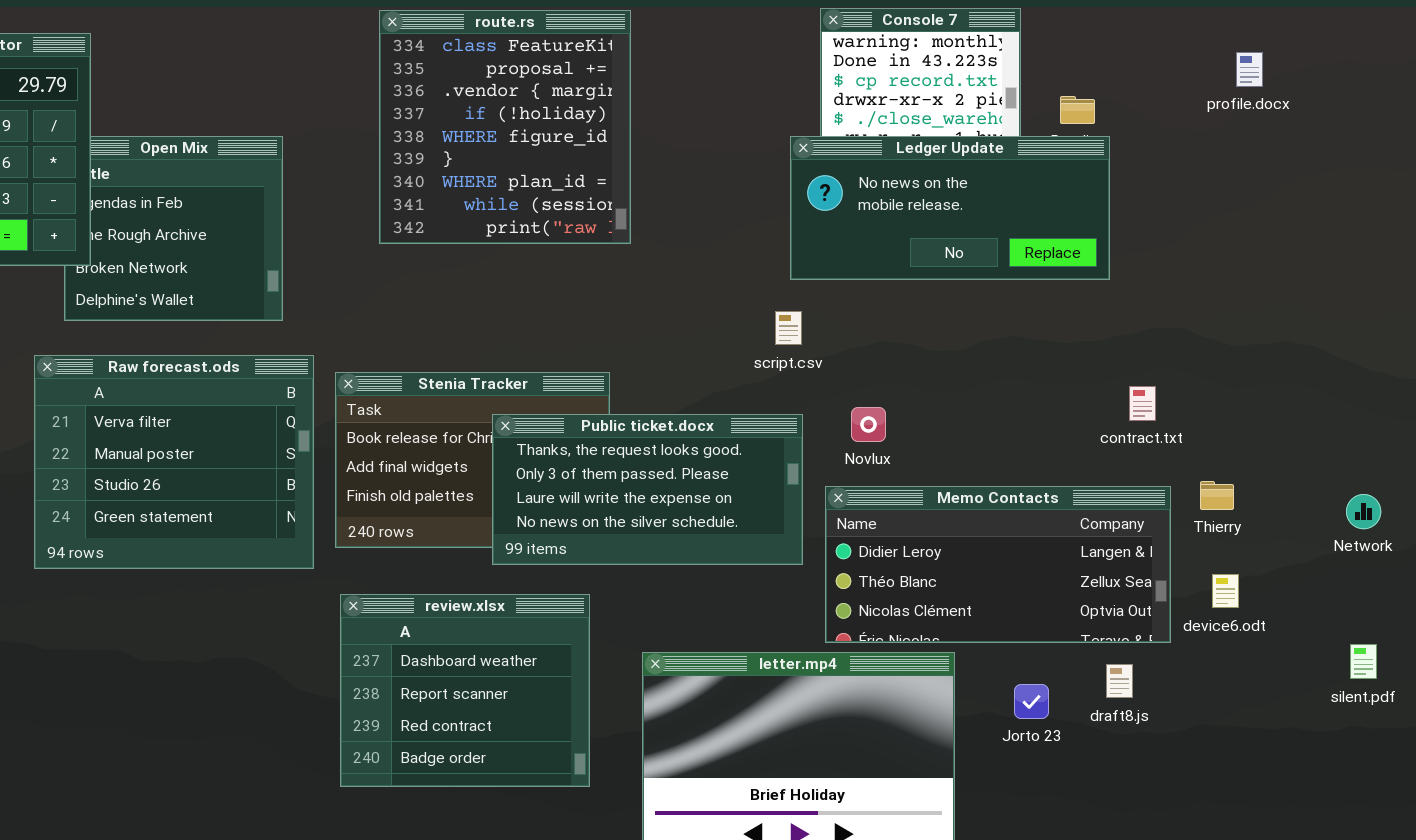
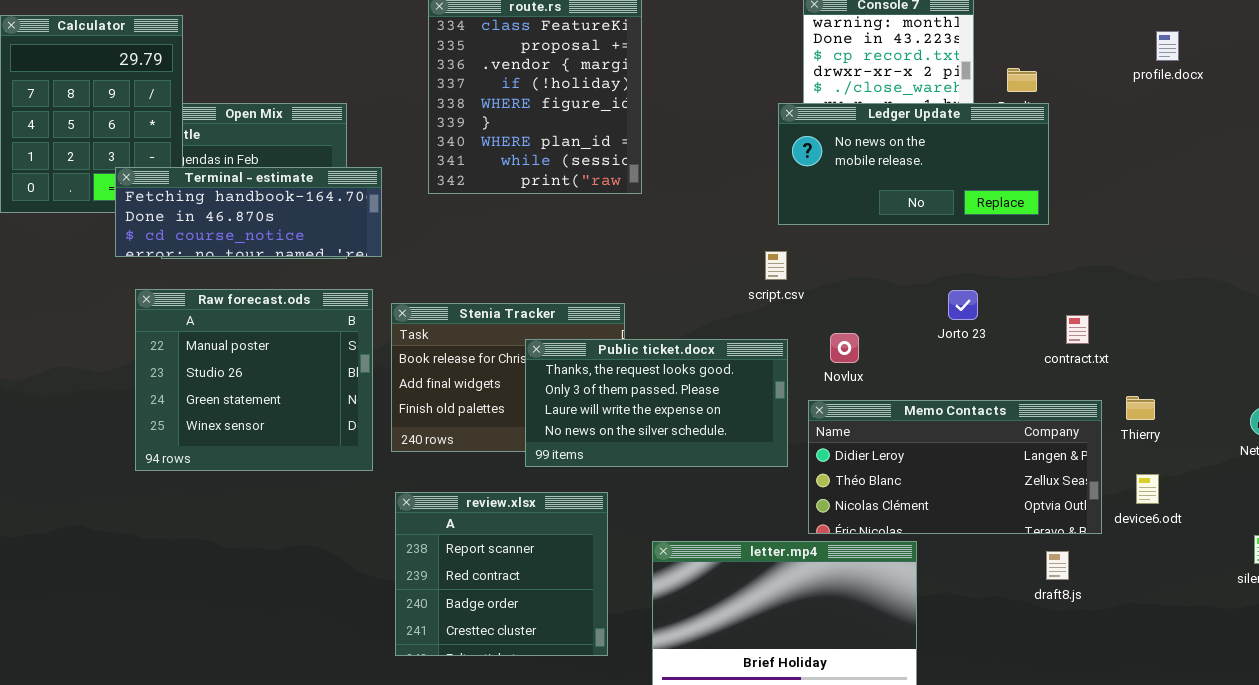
Terminal - estimate: none -> [115,167,382,257], opened
Raw forecast.ods: [34,355,314,569] -> [135,289,373,471], scrolled down 1 row
review.xlsx: [340,594,590,787] -> [395,492,608,656], scrolled down 1 row
Jorto 23: [1014,684,1049,719] -> [948,290,978,320], moved

